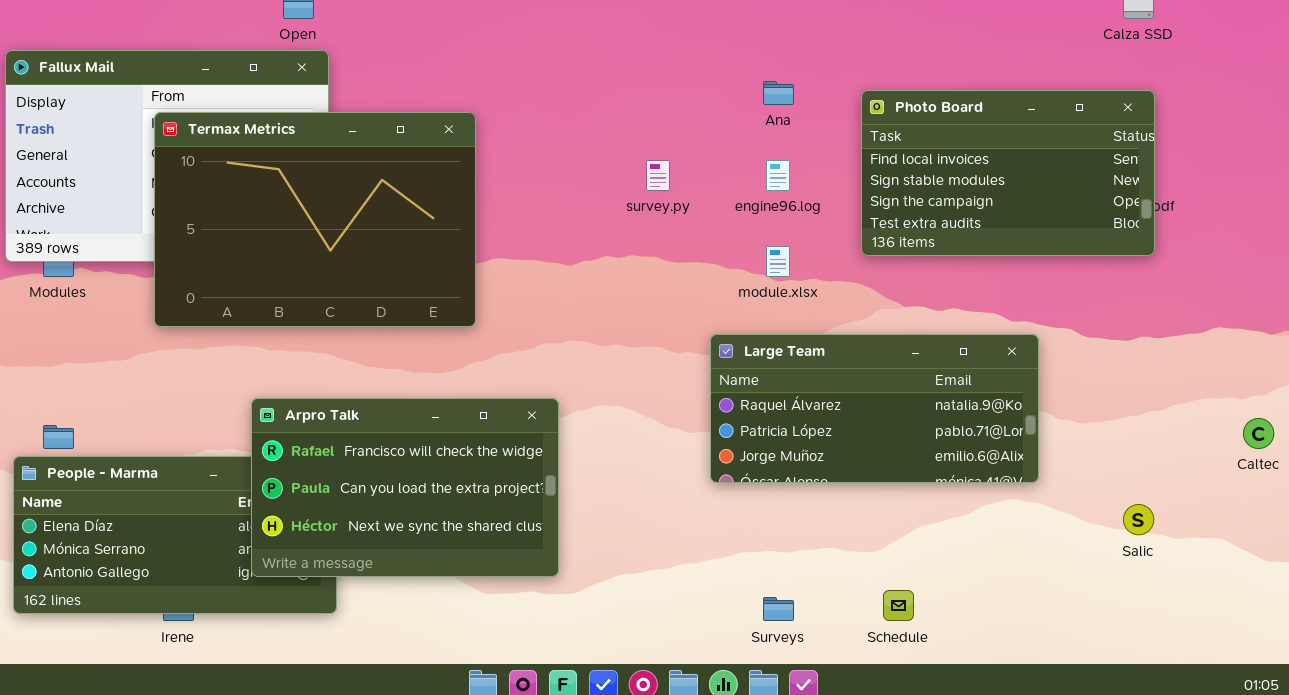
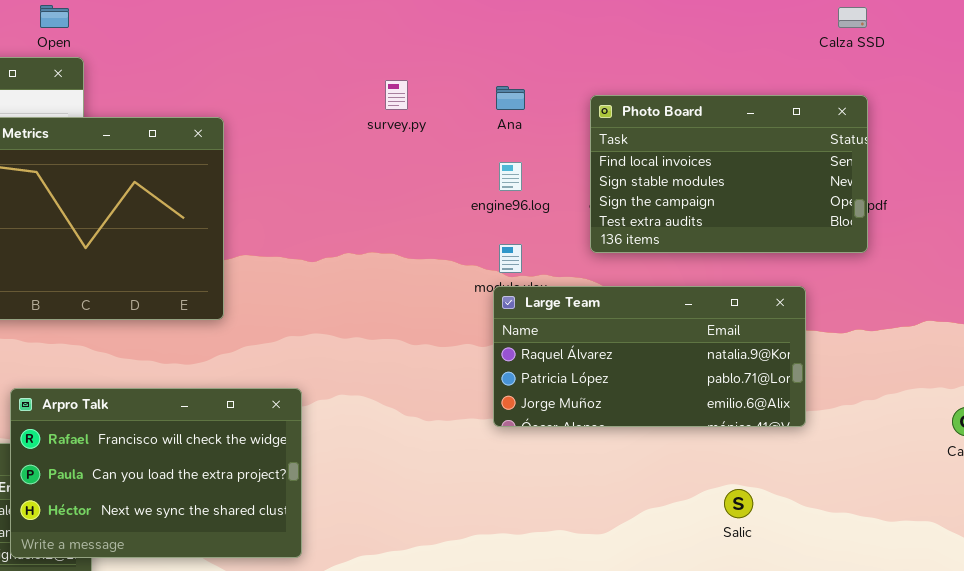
survey.py: [646,160,670,191] -> [385,80,408,110], moved
Large Team: [710,334,1039,483] -> [493,286,806,427], moved
Salic: [1123,504,1154,535] -> [724,489,753,518], moved

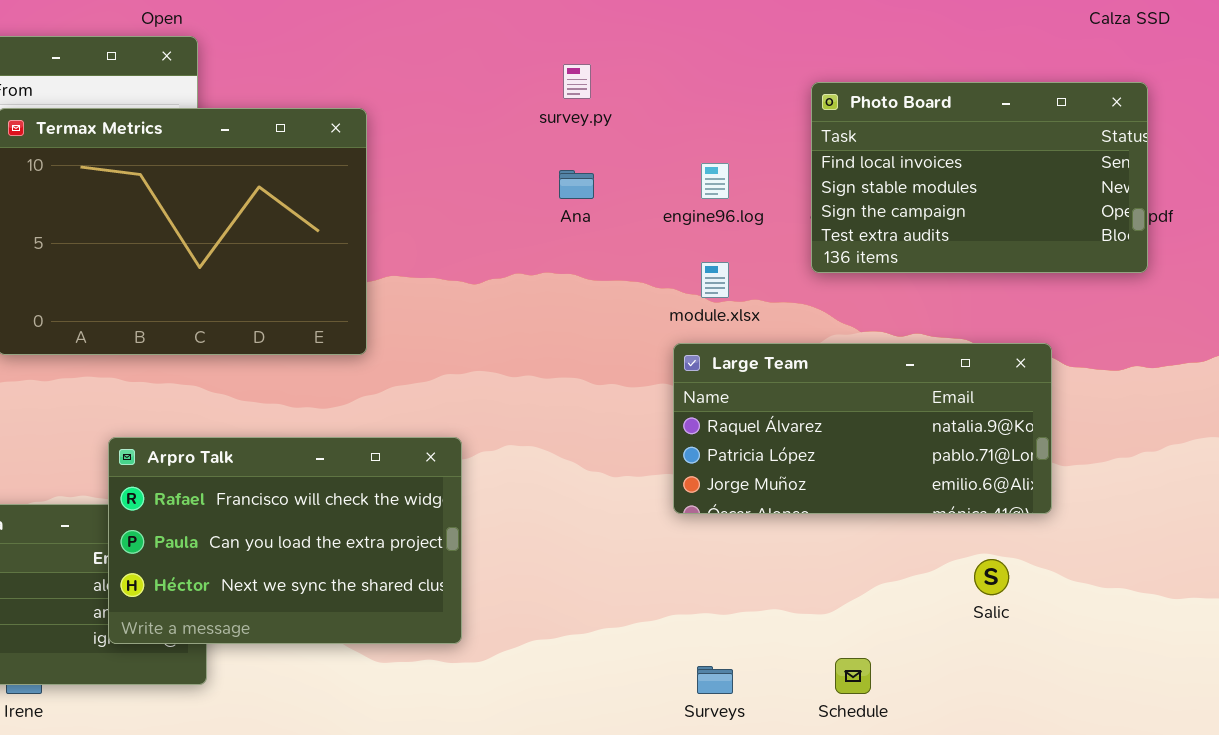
Ana: [496,86,525,110] -> [559,170,594,199], moved
Large Team: [493,286,806,427] -> [673,343,1052,514], moved

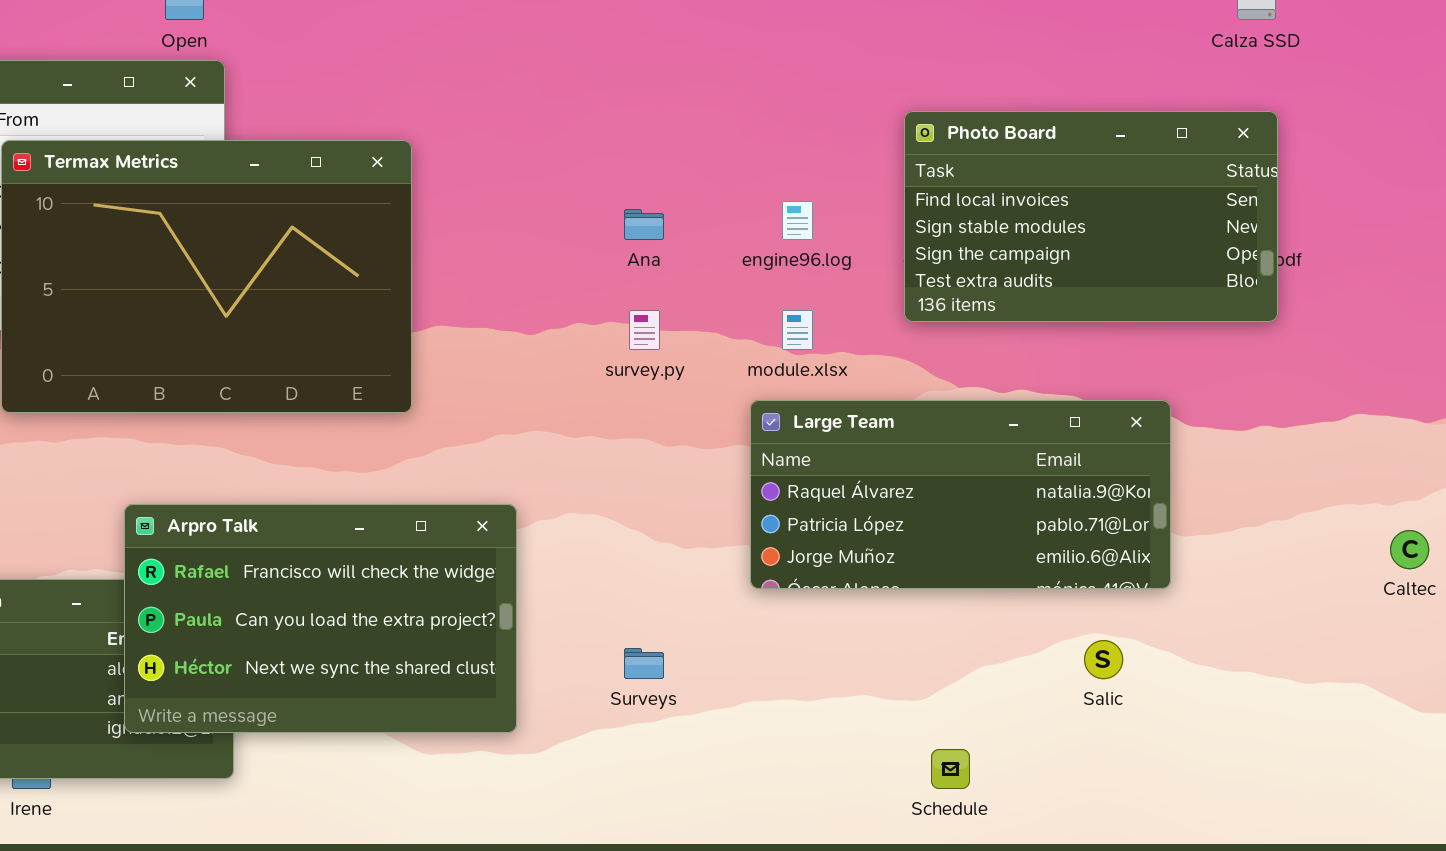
survey.py: [563,64,591,99] -> [629,310,660,350], moved
Surveys: [697,666,733,694] -> [624,648,664,679], moved

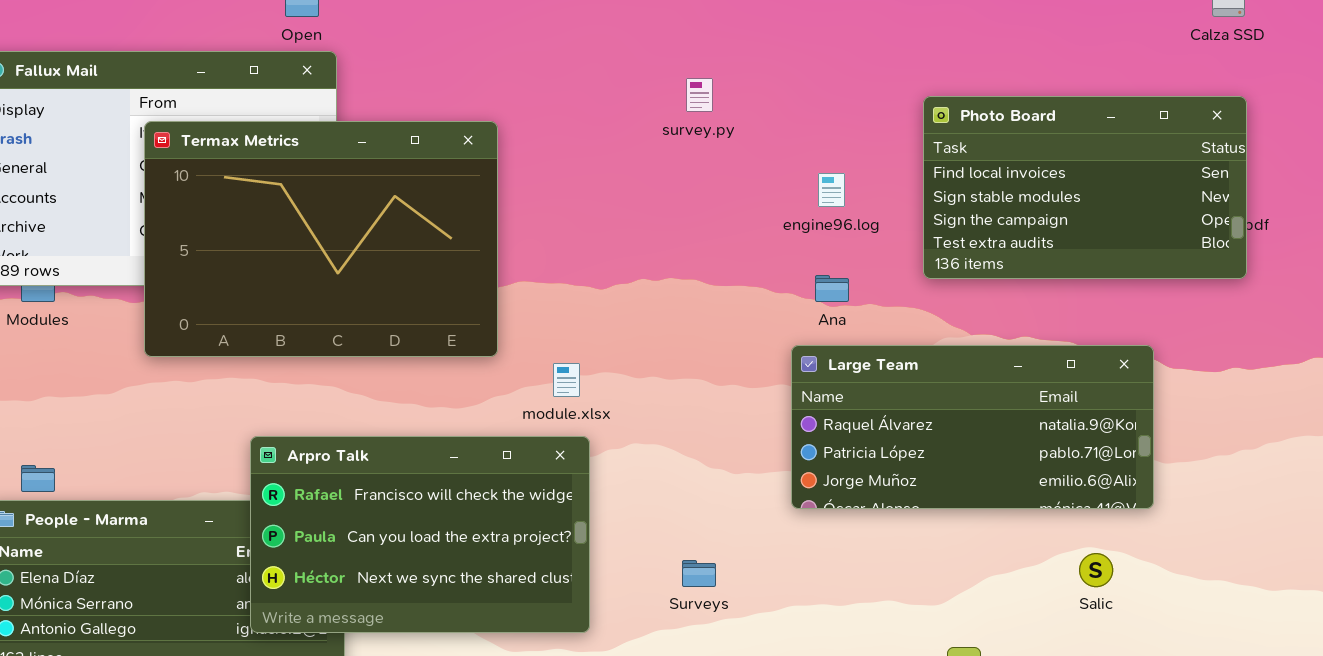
Ana: [624,209,664,240] -> [815,275,849,302], moved
survey.py: [629,310,660,350] -> [686,78,713,112], moved
module.xlsx: [782,310,813,350] -> [553,363,580,397], moved

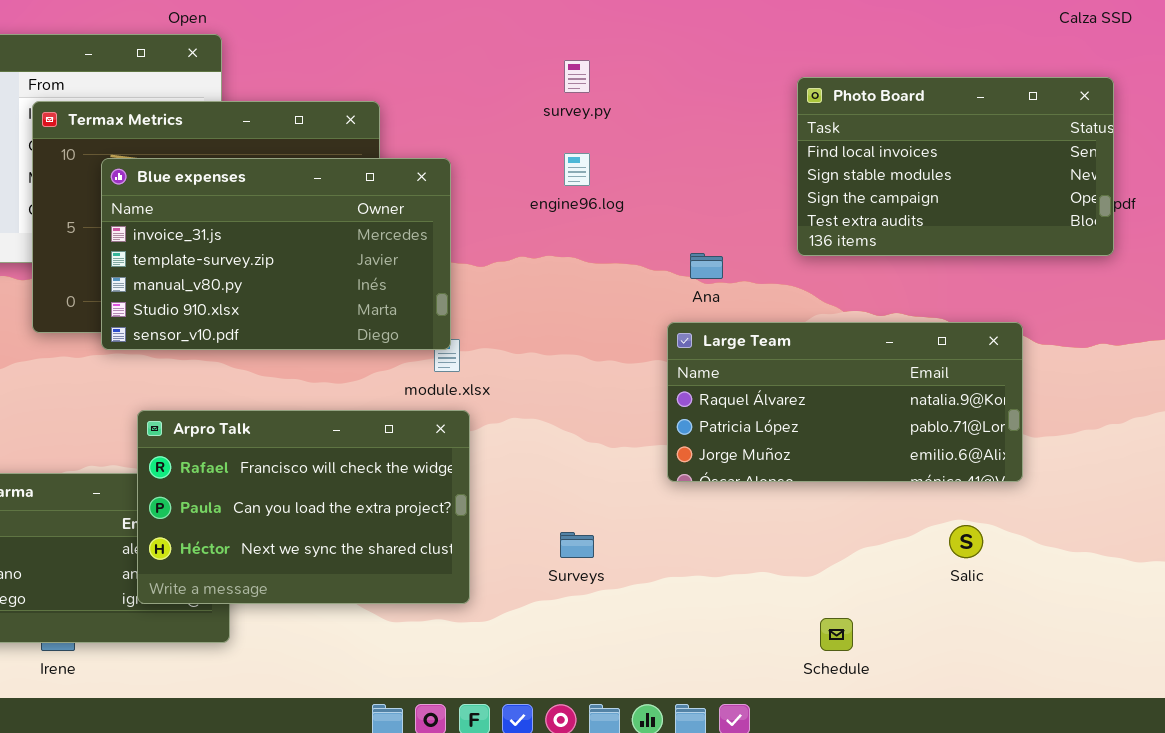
engine96.log: [818,173,845,207] -> [564,153,590,186], moved
Blue expenses: none -> [101,158,451,350], opened

